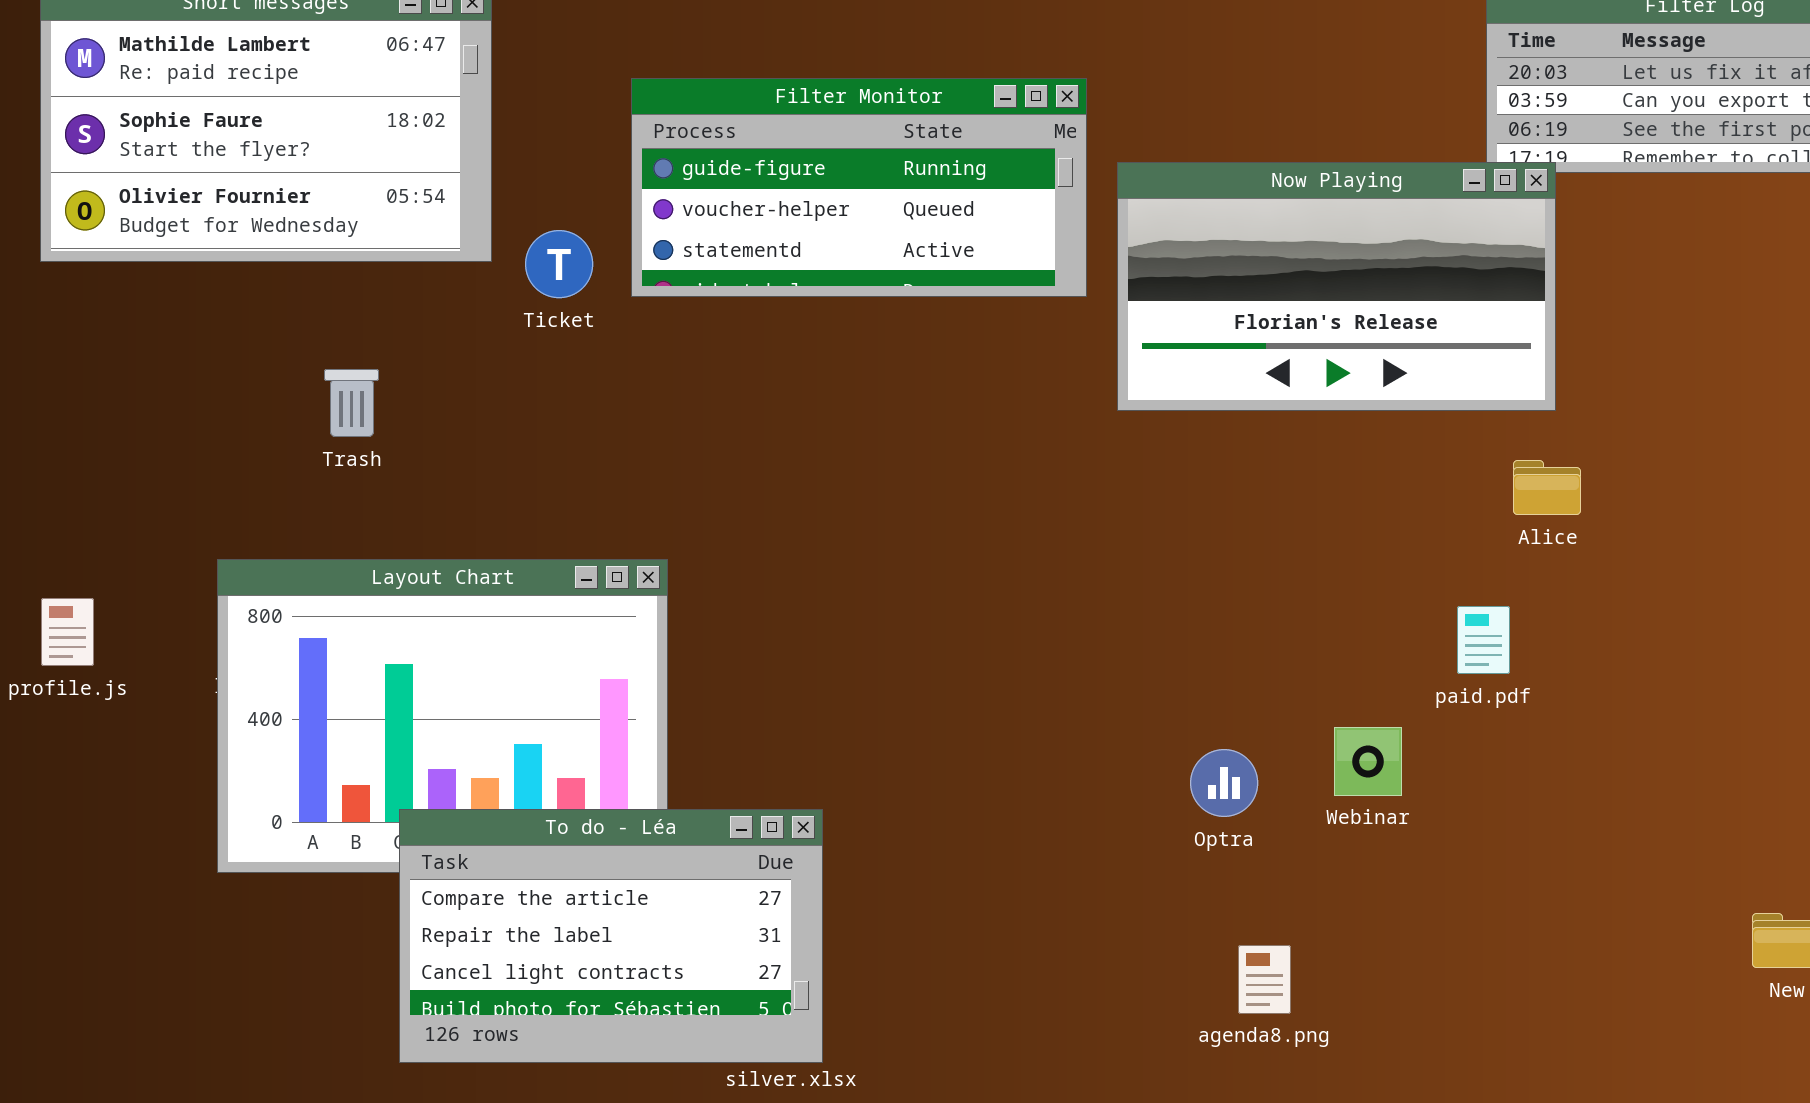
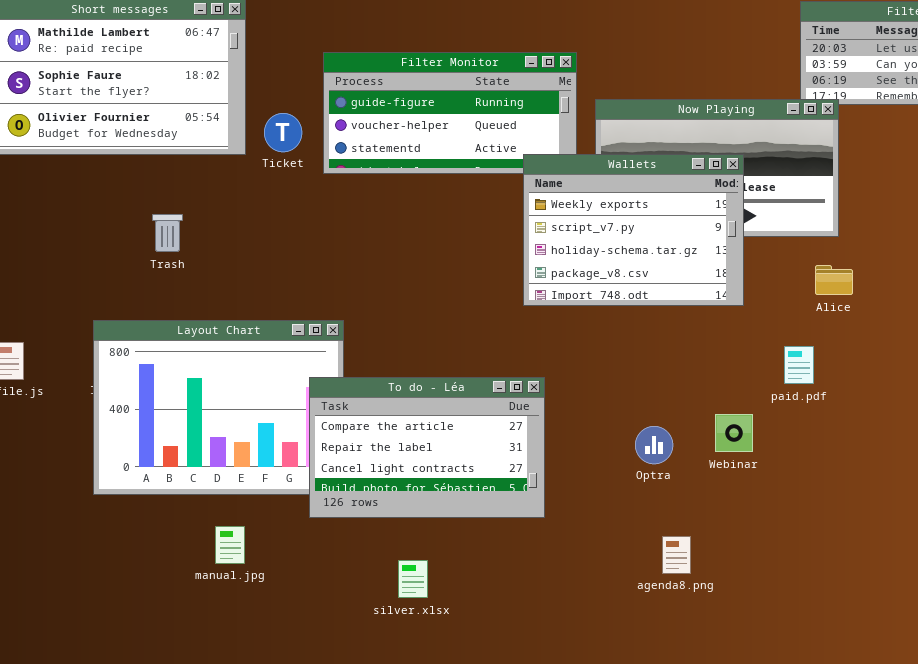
Ticket: [525,230,593,298] -> [264,113,302,152], moved
Wallets: none -> [523,154,744,306], opened
To do - Léa: [399,809,823,1063] -> [309,377,545,518], moved

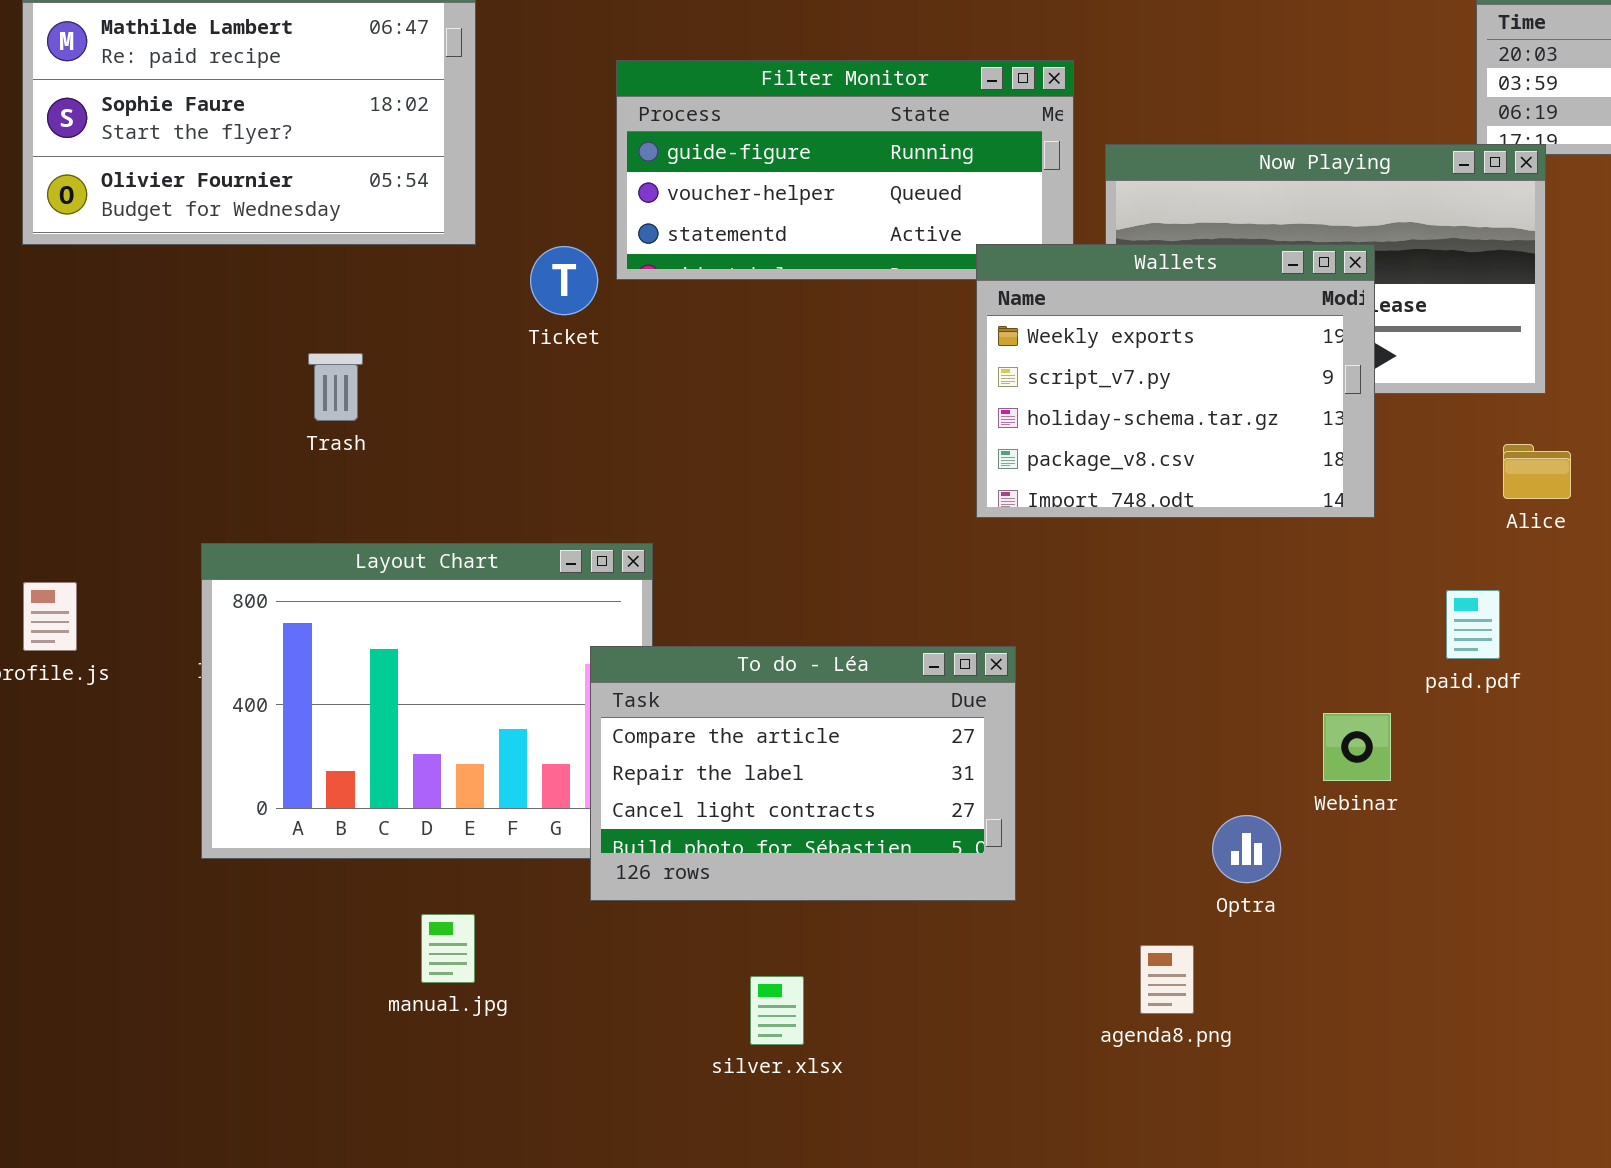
Ticket: [264,113,302,152] -> [530,246,598,315], moved
Optra: [635,426,673,464] -> [1212,815,1281,883], moved
agenda8.png: [662,536,691,574] -> [1140,945,1194,1014], moved

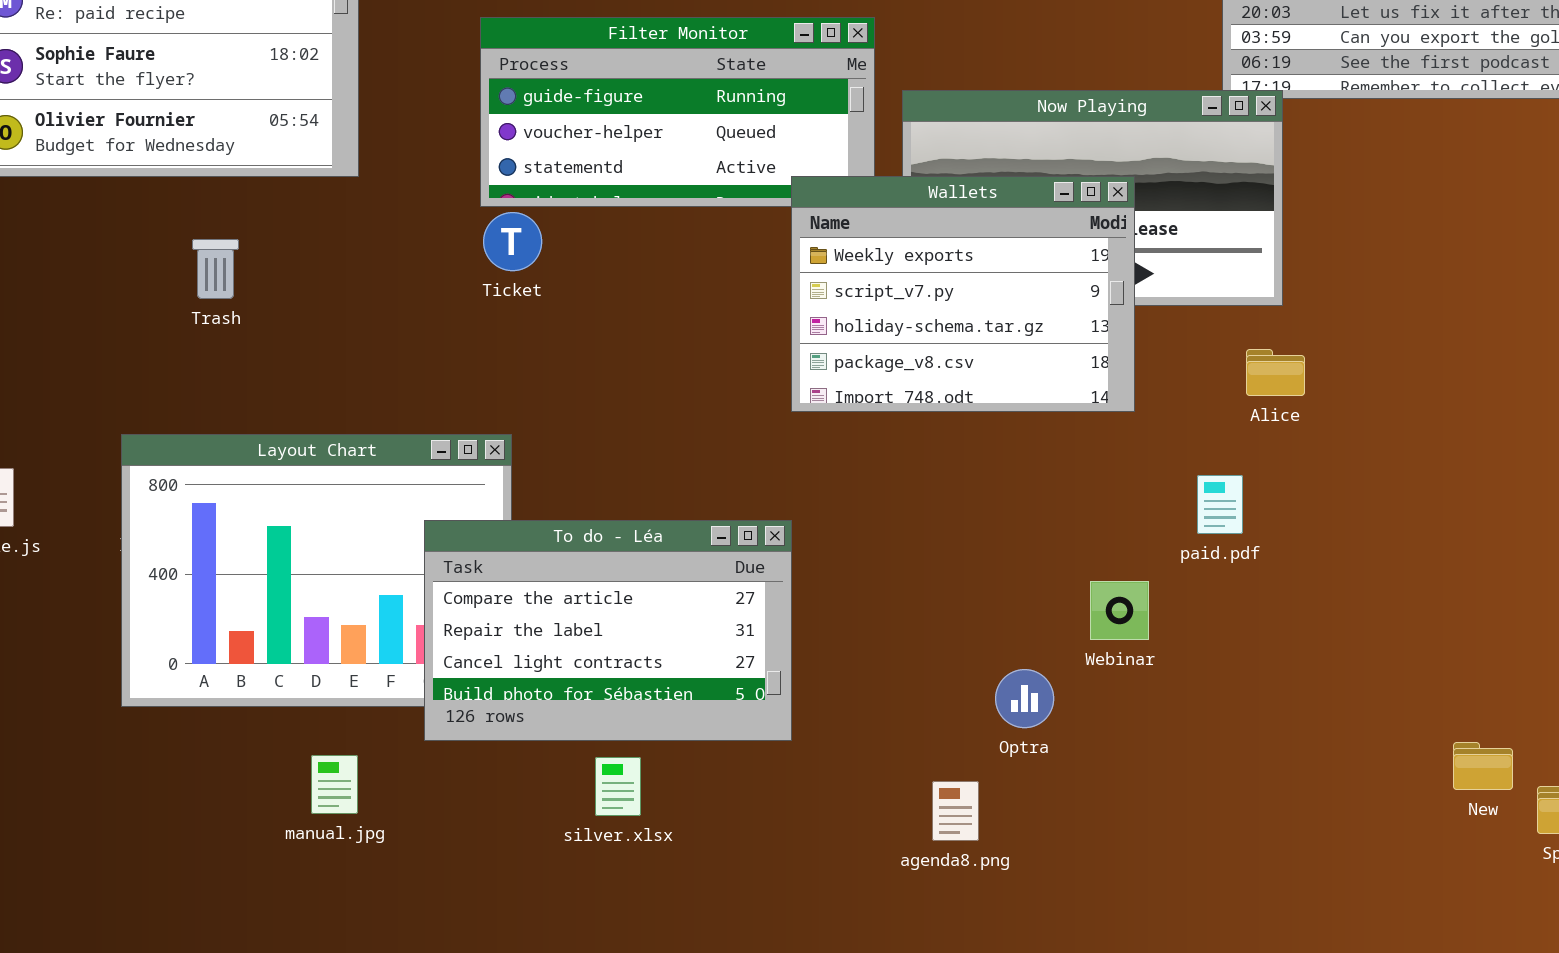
Ticket: [530,246,598,315] -> [483,212,542,271], moved
Trash: [308,353,363,421] -> [192,239,239,299], moved
To do - Léa: [590,646,1016,901] -> [424,520,792,741], moved
silver.xlsx: [750,976,804,1045] -> [595,757,641,816], moved

